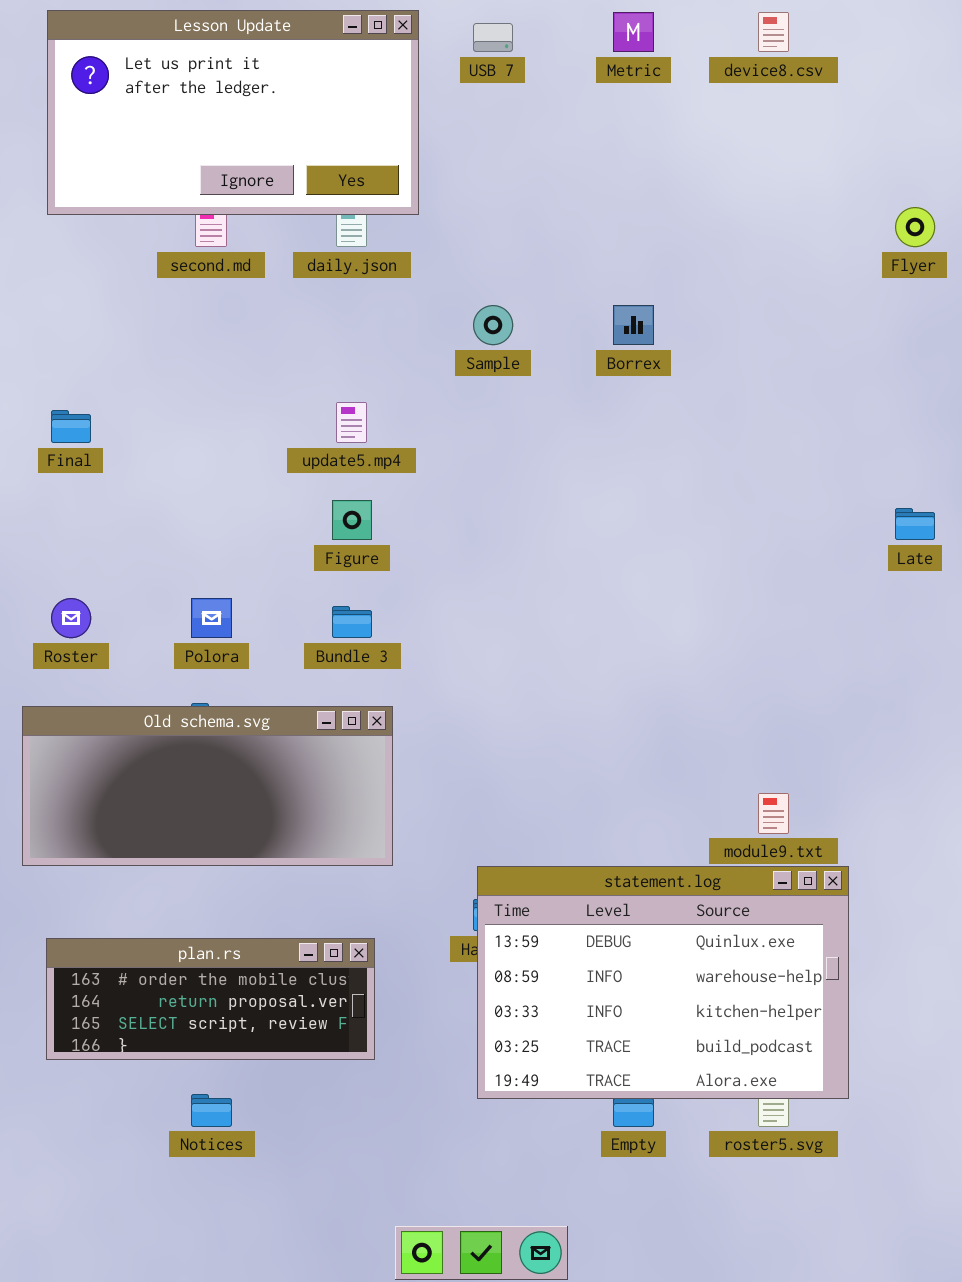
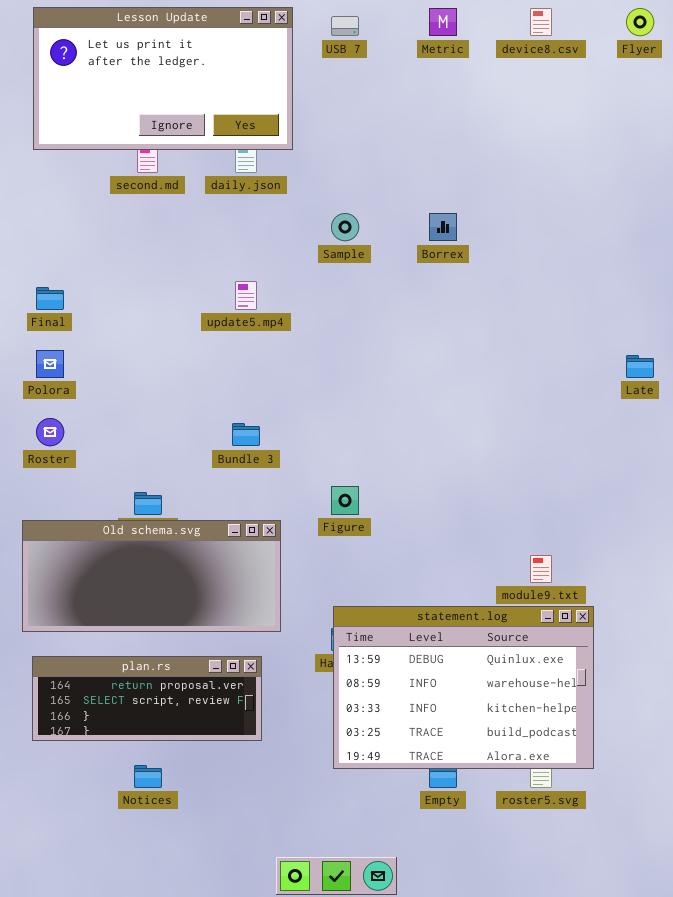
Flyer: [895,207,935,247] -> [626,8,654,36], moved
Figure: [332,500,372,540] -> [331,486,359,515], moved
Polora: [191,598,232,638] -> [36,350,64,378], moved
Old schema.svg: [22,706,393,866] -> [22,520,281,632], moved
plan.rs: [46,938,375,1060] -> [32,656,262,741], scrolled down 1 row

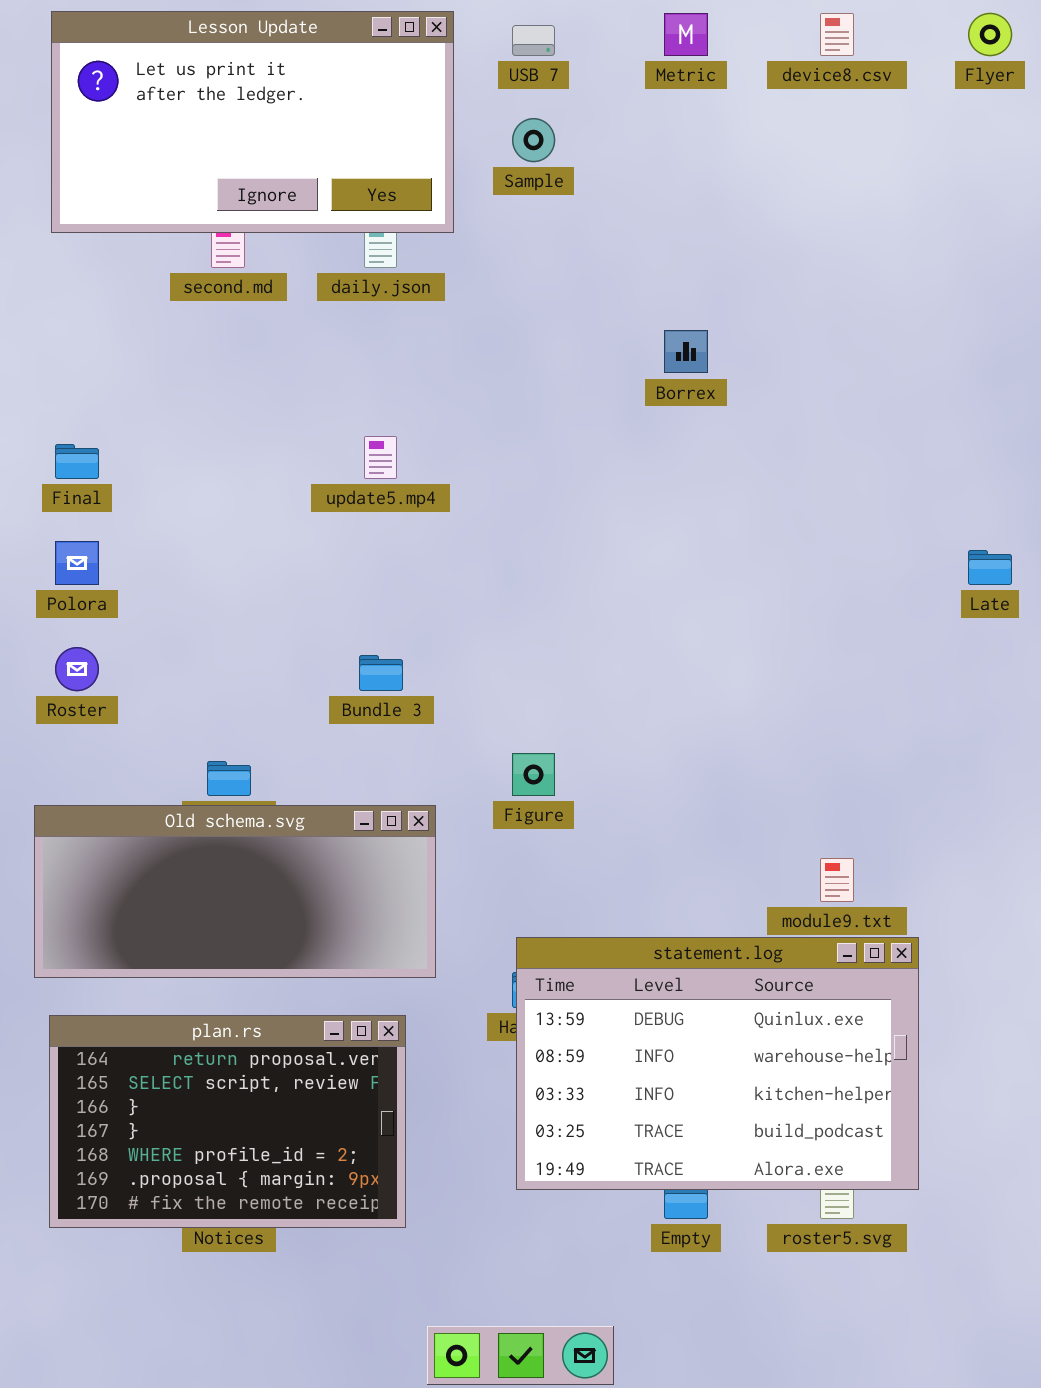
Sample: [331,213,359,241] -> [512,118,555,162], moved
plan.rs: [32,656,262,741] -> [49,1015,406,1228], resized

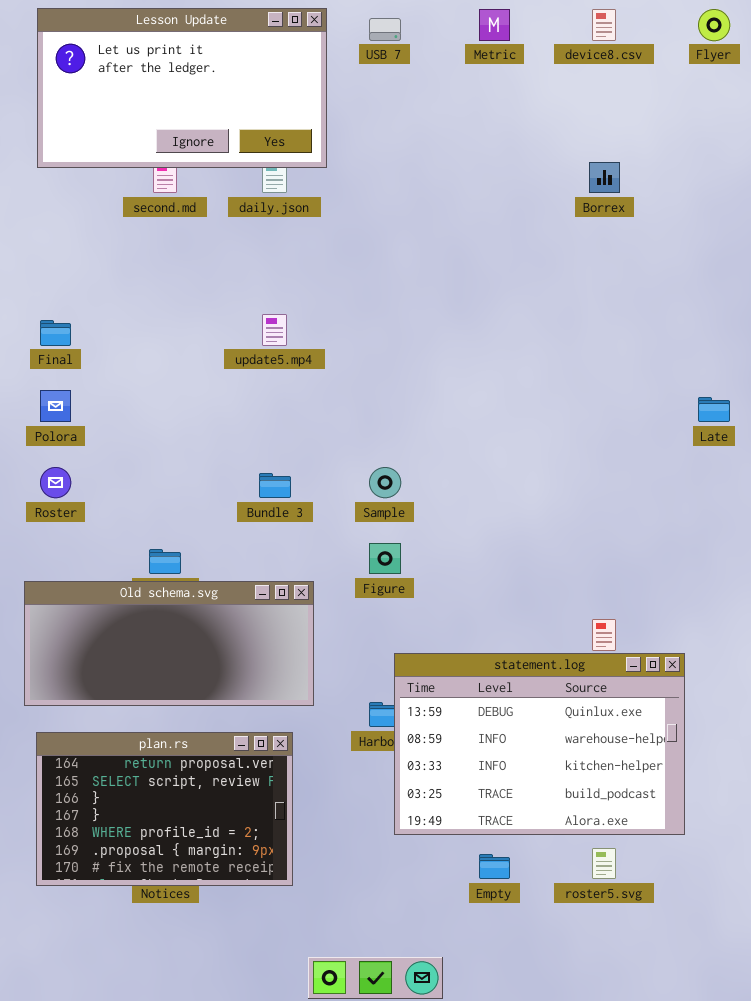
Sample: [512,118,555,162] -> [369,467,401,498], moved
Borrex: [664,330,708,373] -> [589,162,620,193], moved
statement.log: [516,937,919,1190] -> [394,653,685,835], moved

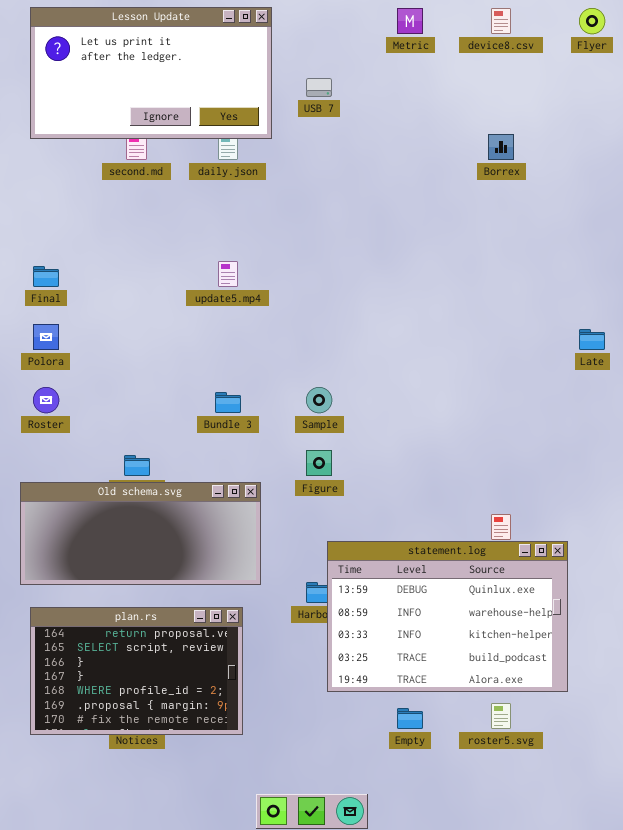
USB 7: [369,18,401,41] -> [306,78,332,97], moved

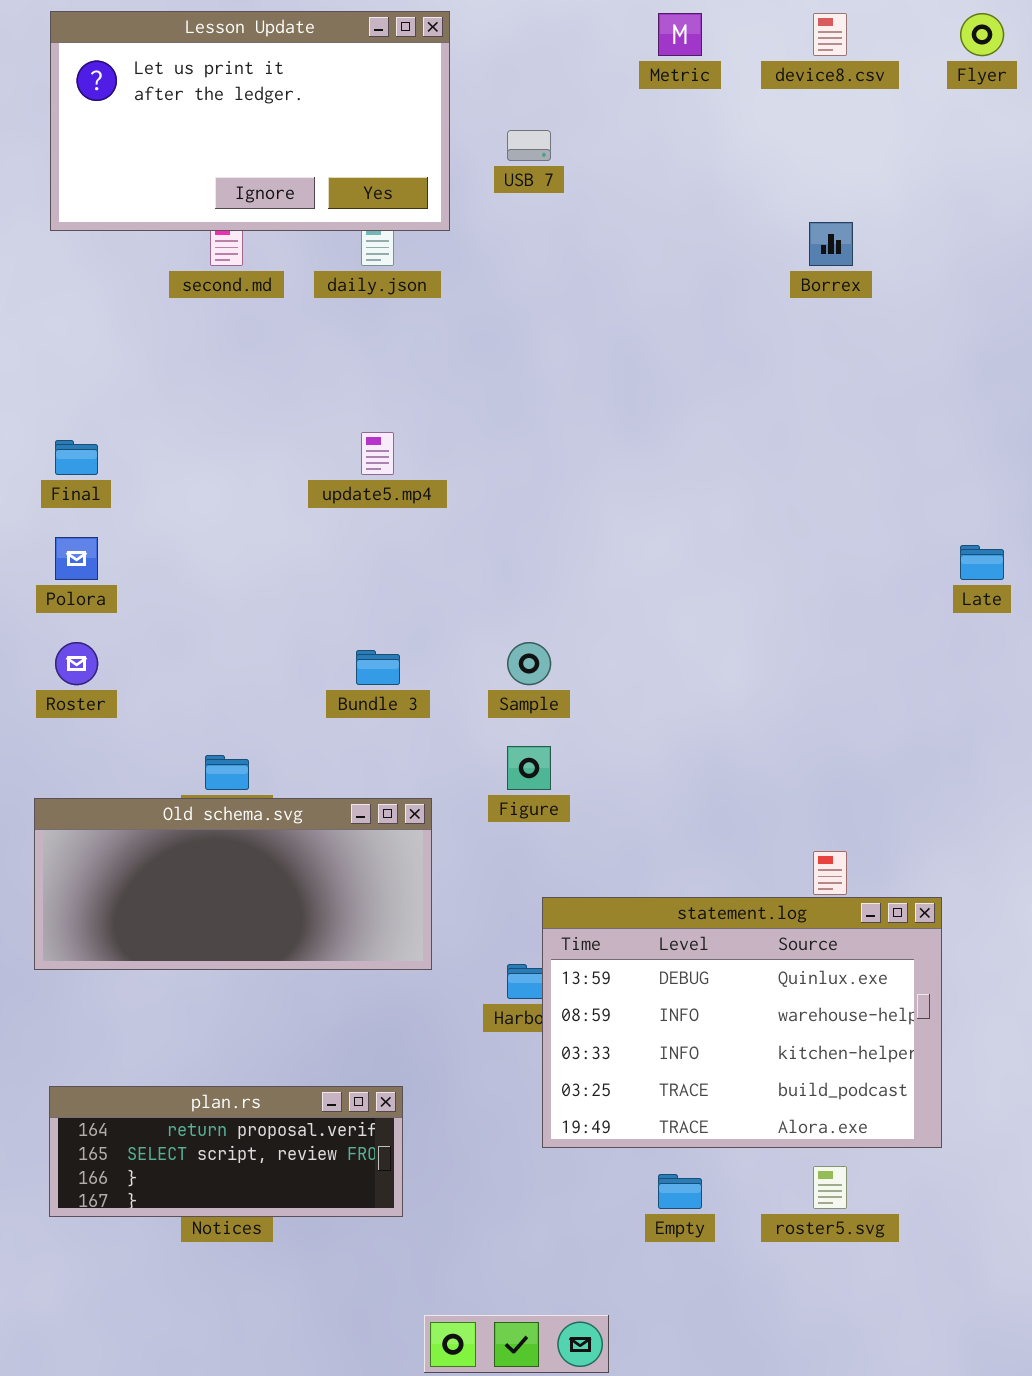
plan.rs: [30,607,243,735] -> [49,1086,403,1217], resized

